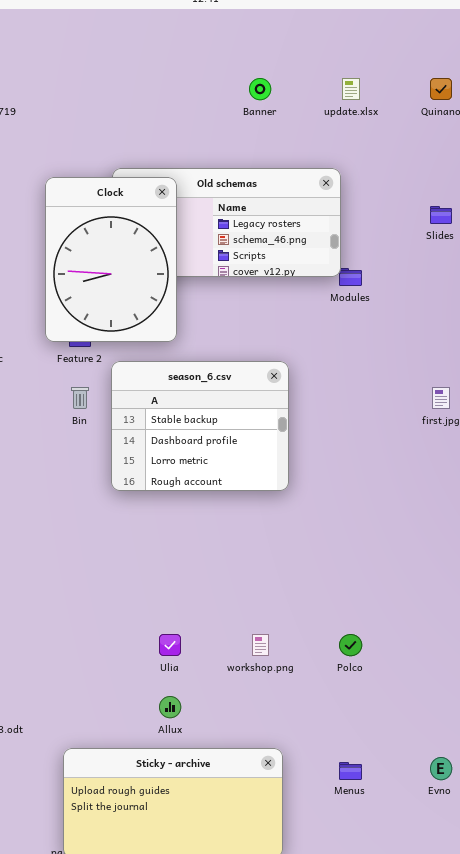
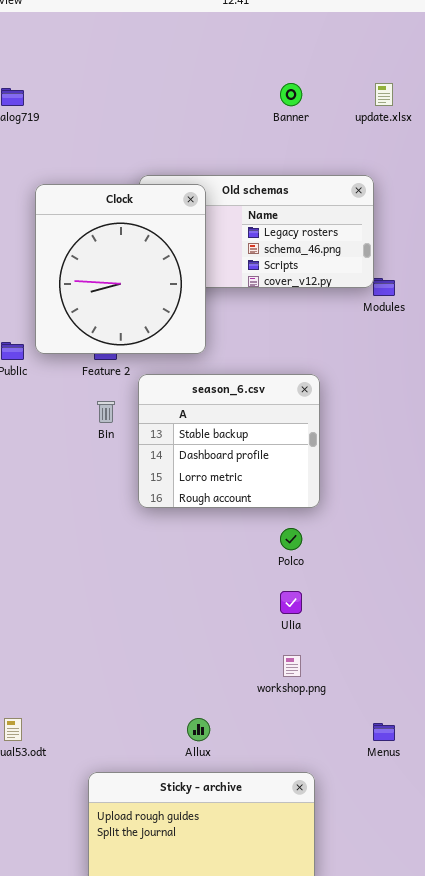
Clock: [45,177,177,342] -> [35,184,206,354], resized
Ulia: [159,634,181,656] -> [280,591,302,614], moved
Polco: [339,634,362,656] -> [280,528,302,550], moved
Menus: [339,762,362,780] -> [373,723,395,741], moved

